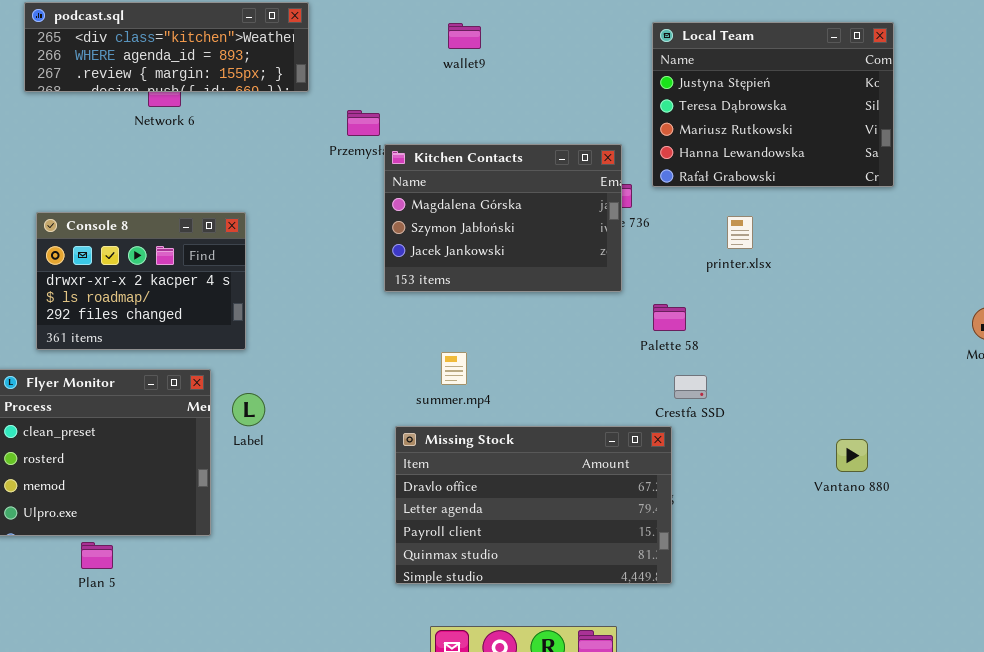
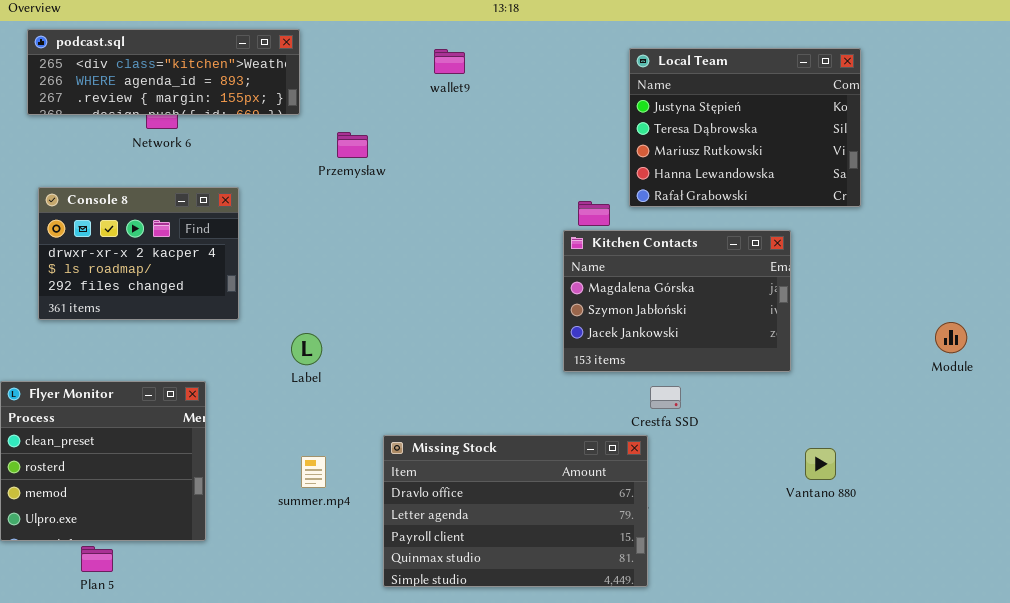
Kitchen Contacts: [384,144,622,292] -> [563,230,791,372], moved
Console 8: [36,212,246,350] -> [38,187,239,320], moved
summer.mp4: [441,352,467,385] -> [301,456,326,488], moved
Label: [232,393,265,426] -> [291,333,322,365], moved

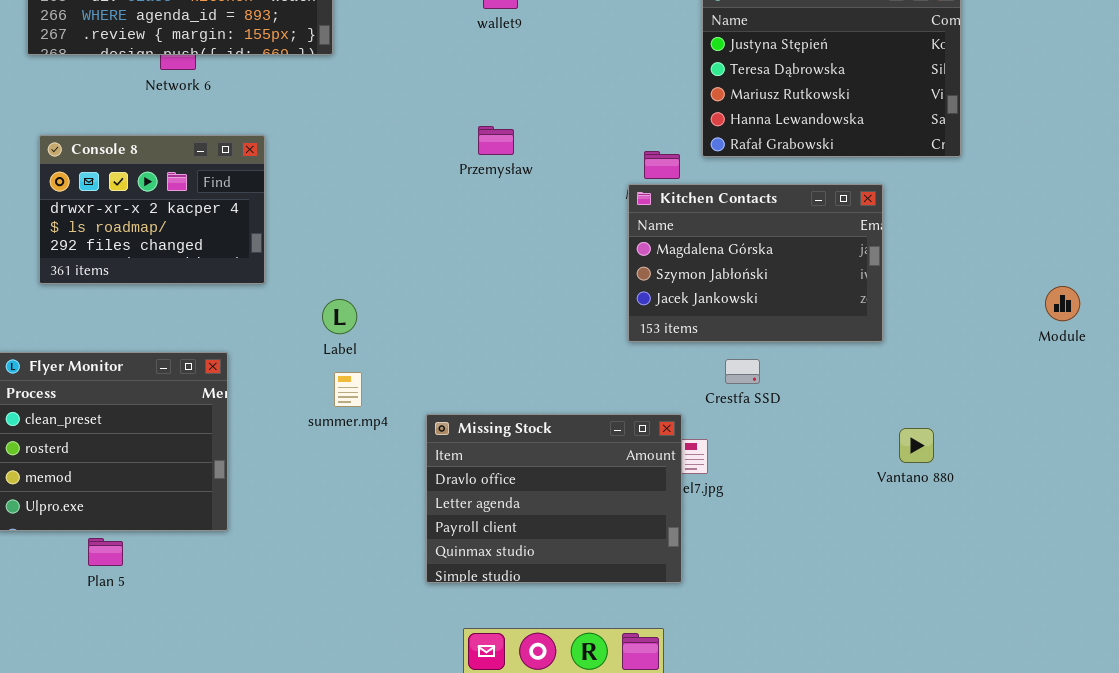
Przemysław: [337,132,368,158] -> [478,126,514,155], moved
Missing Stock: [383,435,648,587] -> [426,414,682,583], resized
summer.mp4: [301,456,326,488] -> [334,372,362,407], moved

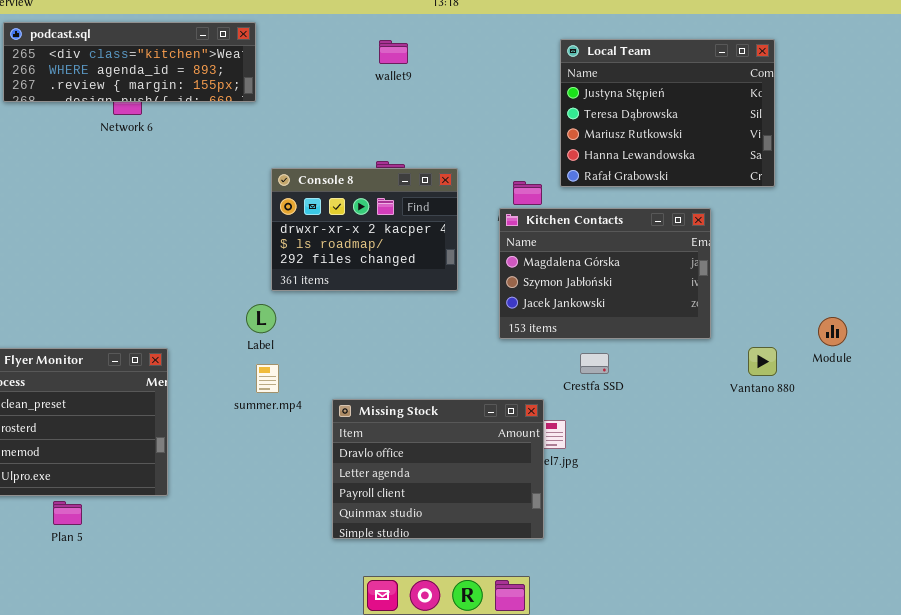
Console 8: [39,135,265,284] -> [271,168,458,291], moved
Module: [1045,286,1080,321] -> [818,317,847,346], moved
Vantano 880: [899,428,934,463] -> [748,347,777,376], moved

